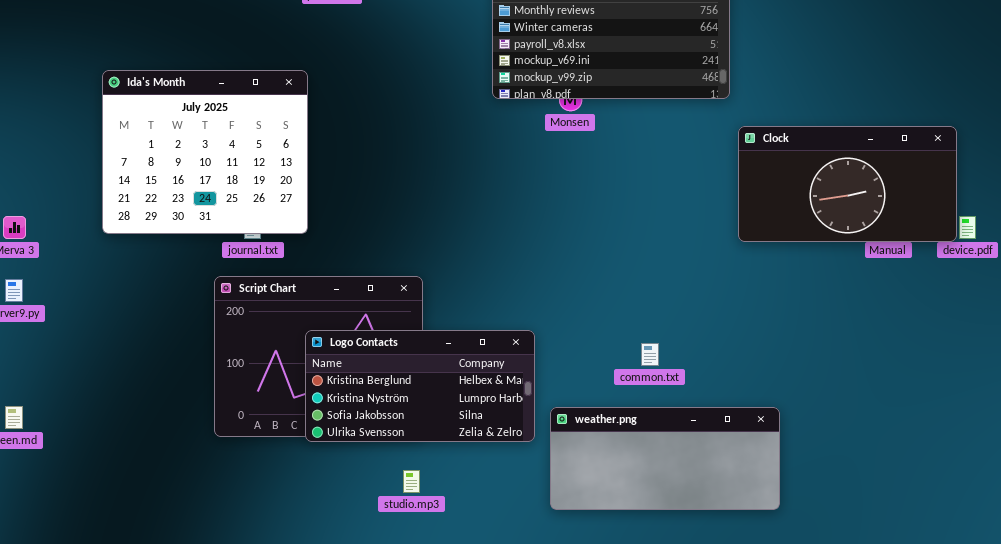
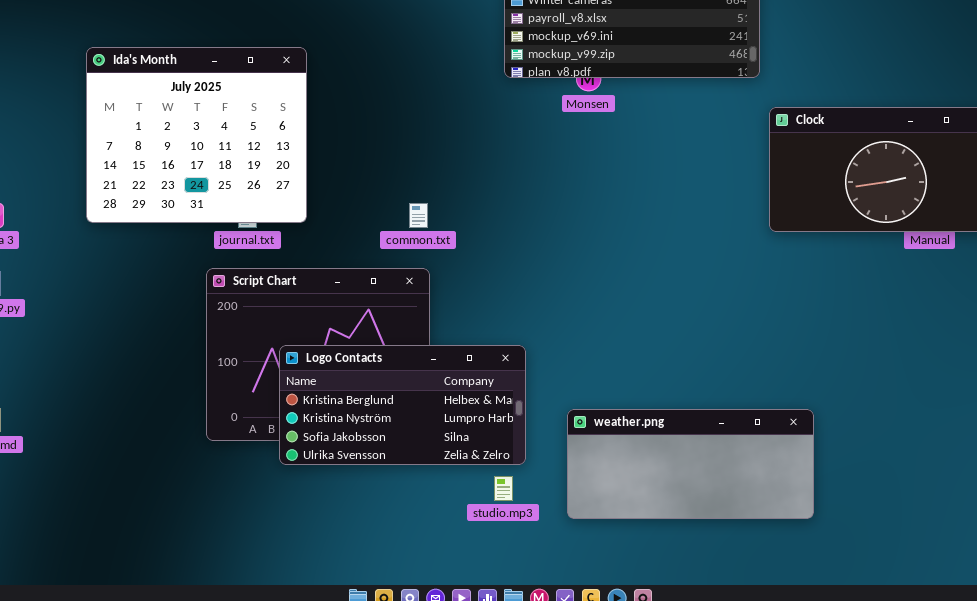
Logo Contacts: [305,330,535,442] -> [279,345,526,465], moved
common.txt: [641,343,659,366] -> [409,203,428,228], moved
studio.mp3: [403,470,420,493] -> [494,476,513,501], moved

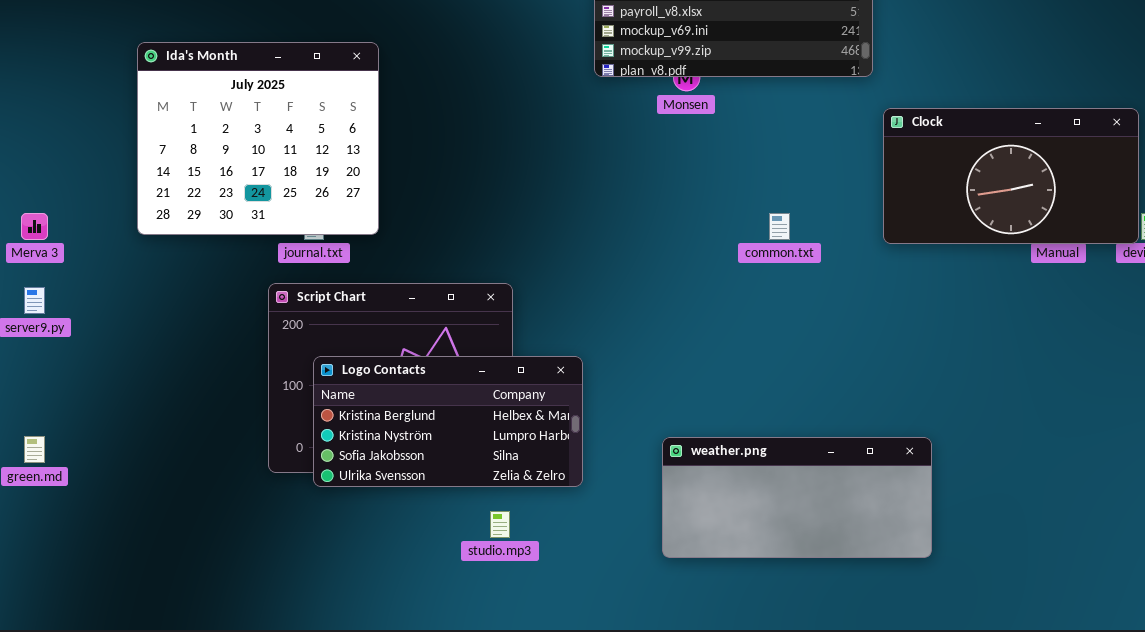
common.txt: [409,203,428,228] -> [769,213,790,240], moved
Logo Contacts: [279,345,526,465] -> [313,356,583,487], moved
studio.mp3: [494,476,513,501] -> [490,511,510,538], moved

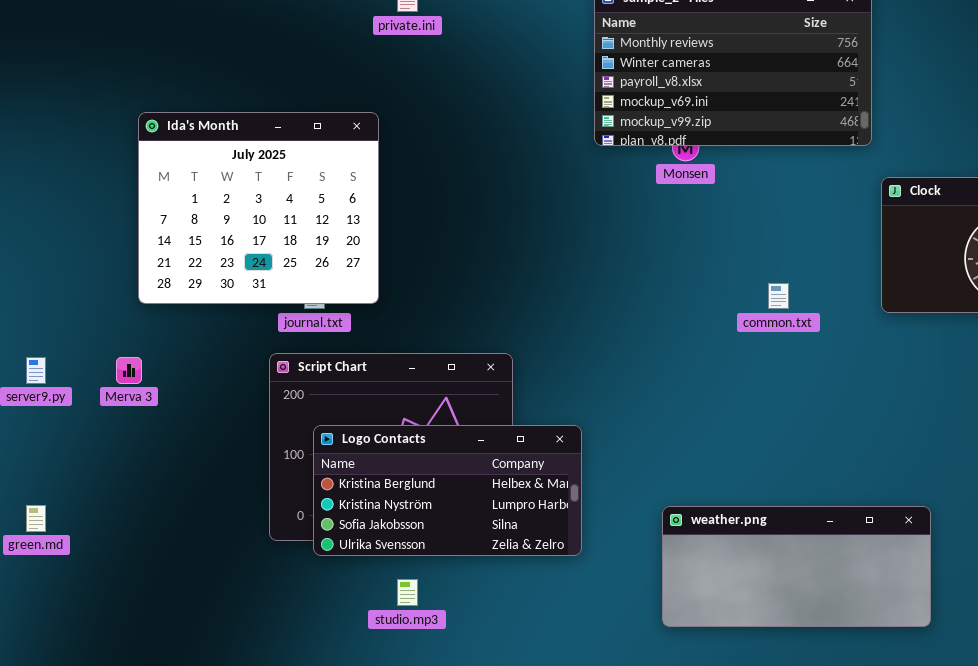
Merva 3: [21,213,48,240] -> [116,357,142,384], moved
studio.mp3: [490,511,510,538] -> [397,579,418,606], moved

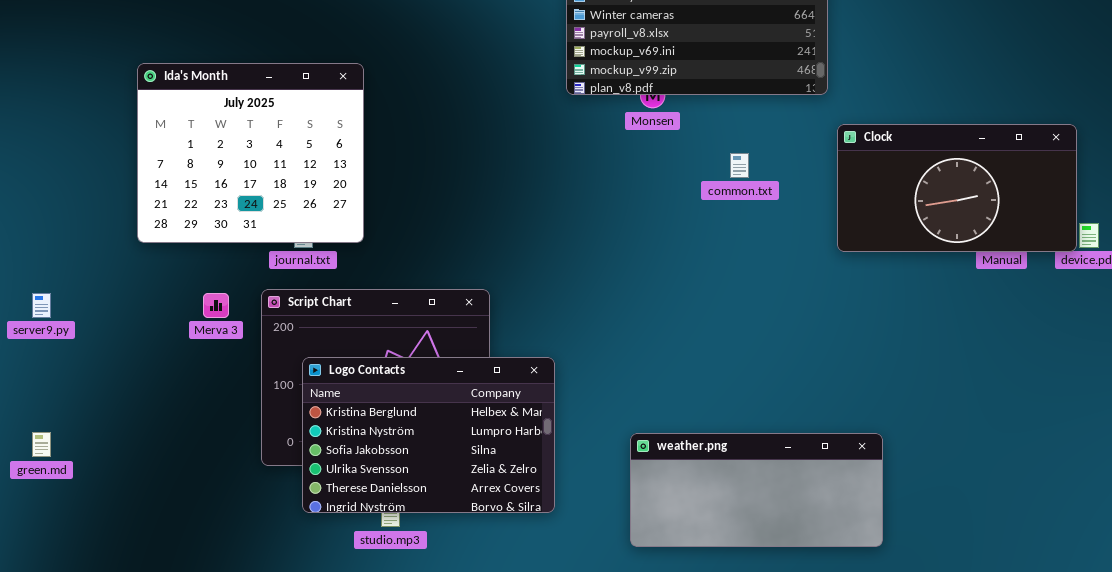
common.txt: [768,283,789,309] -> [730,153,749,178], moved
Merva 3: [116,357,142,384] -> [203,293,229,318], moved
Logo Contacts: [313,425,582,556] -> [302,357,555,513], resized

